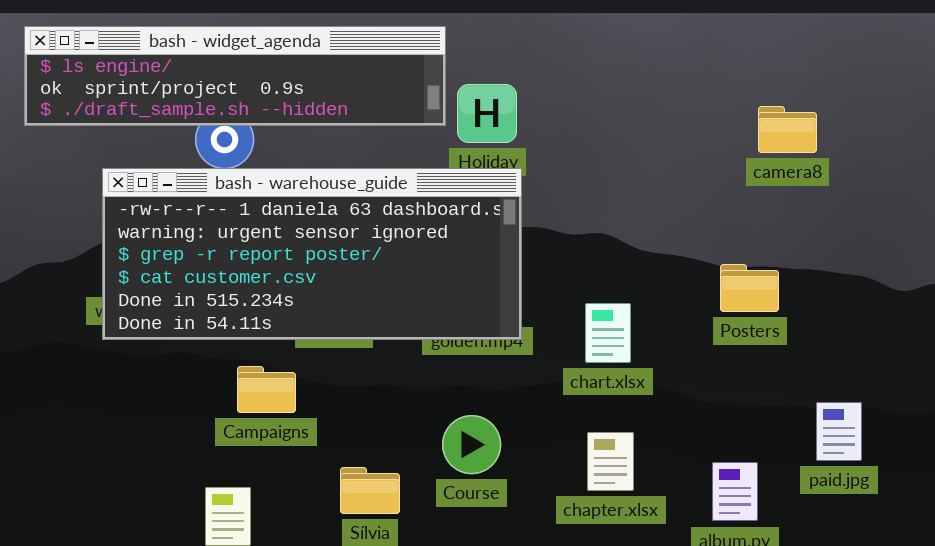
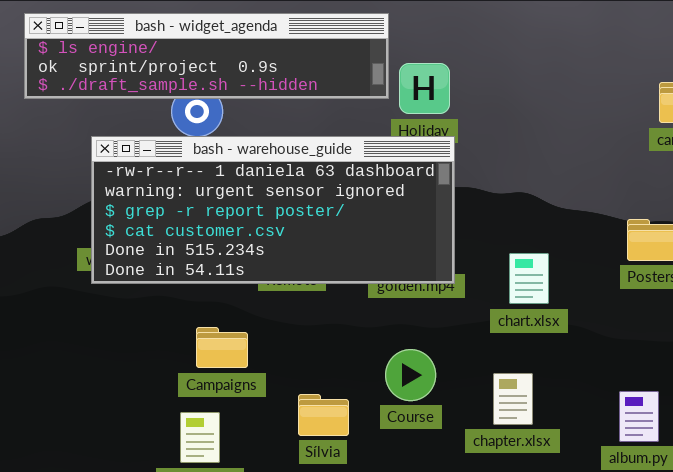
Campaigns: [237,366,296,413] -> [196,327,248,368], moved
chapter.xlsx: [587,432,634,491] -> [493,373,533,425], moved

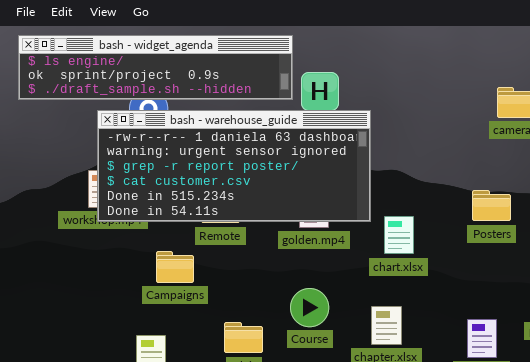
bash - warehouse_guide: [91,136,455,284] -> [97,110,371,222], moved
Campaigns: [196,327,248,368] -> [156,251,194,283], moved

